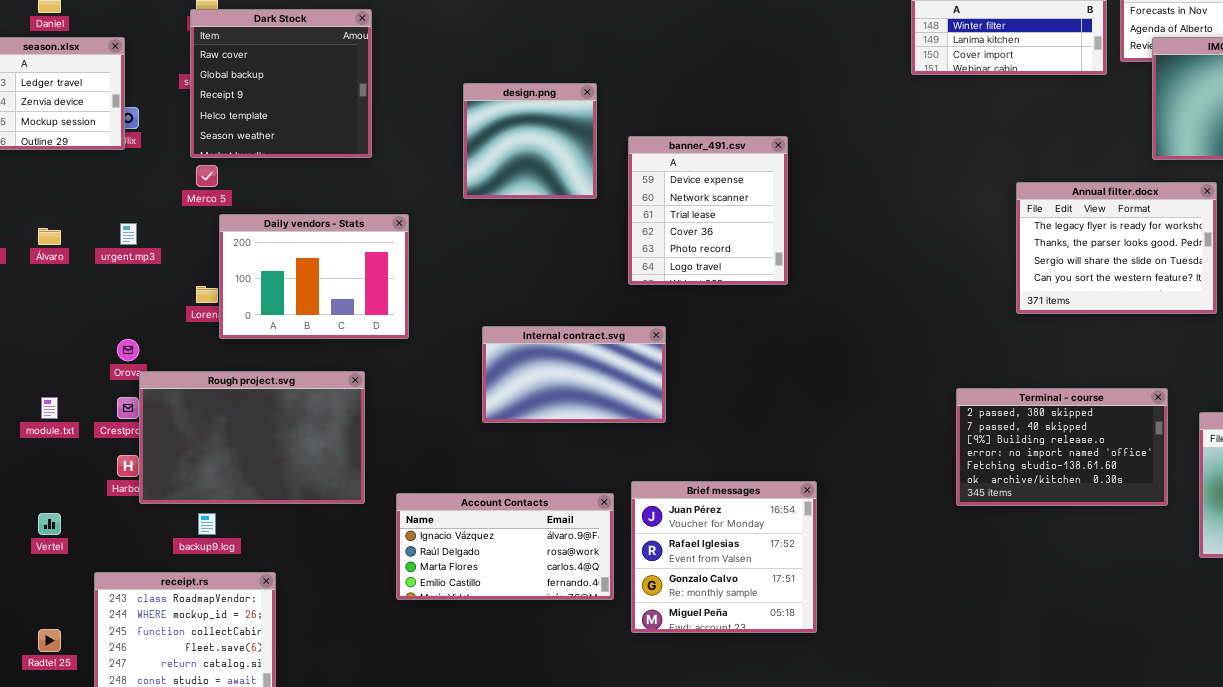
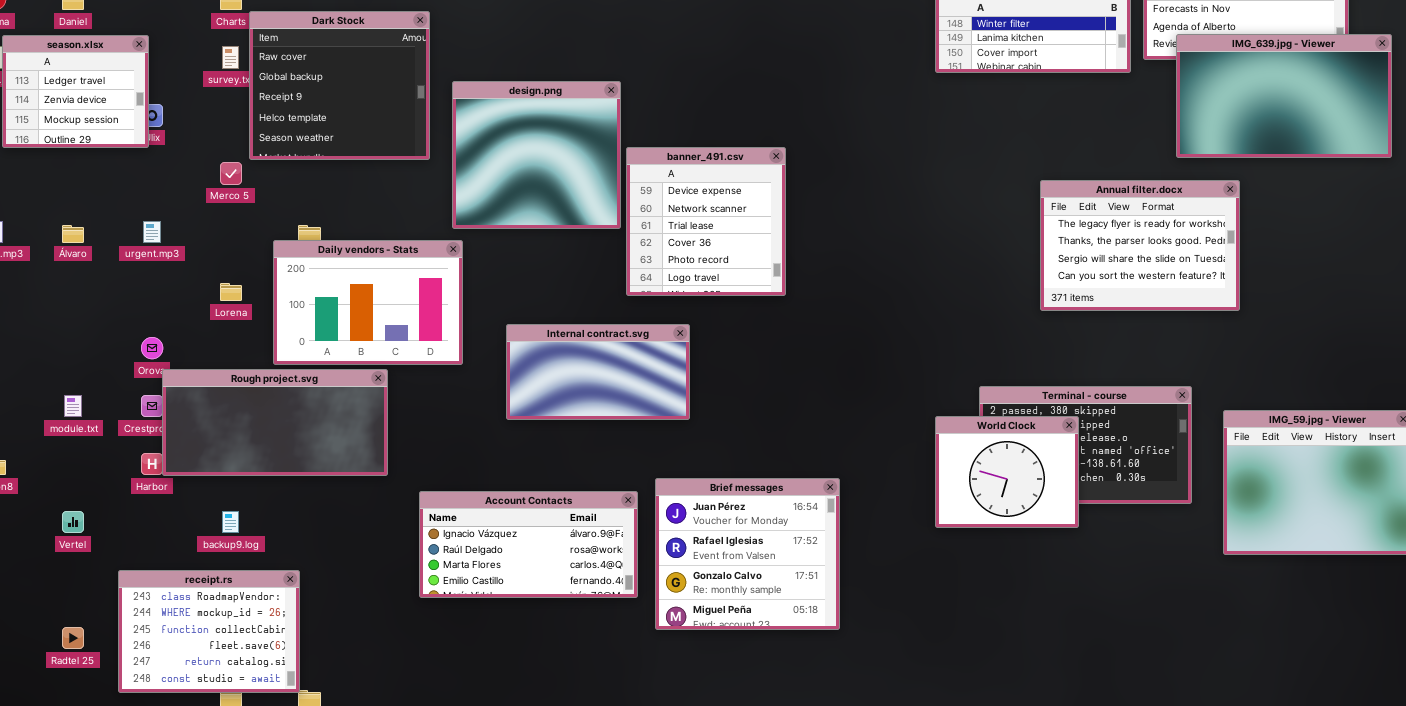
Dark Stock: [190,9,372,158] -> [249,11,430,160], moved
design.png: [463,83,597,199] -> [452,81,621,229], resized
banner_491.csv: [628,136,788,285] -> [626,147,786,296], moved
Daily vendors - Stats: [219,214,409,339] -> [273,240,463,365], moved
Rough project.svg: [139,371,365,504] -> [162,369,388,476], resized
World Clock: none -> [935,416,1079,528], opened

